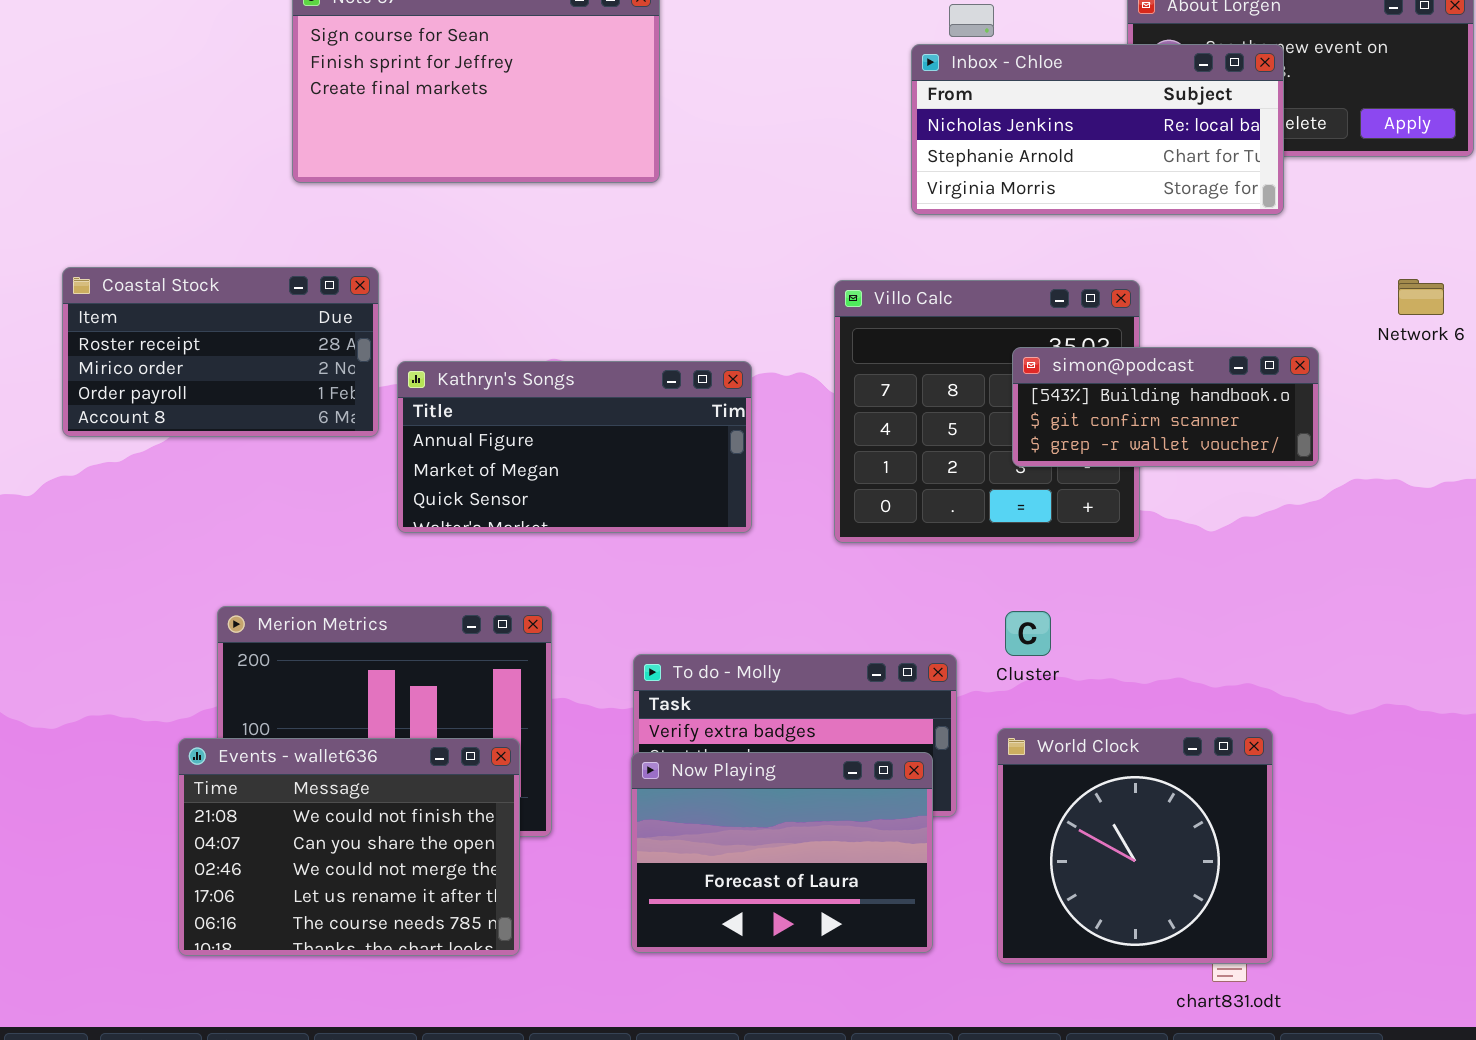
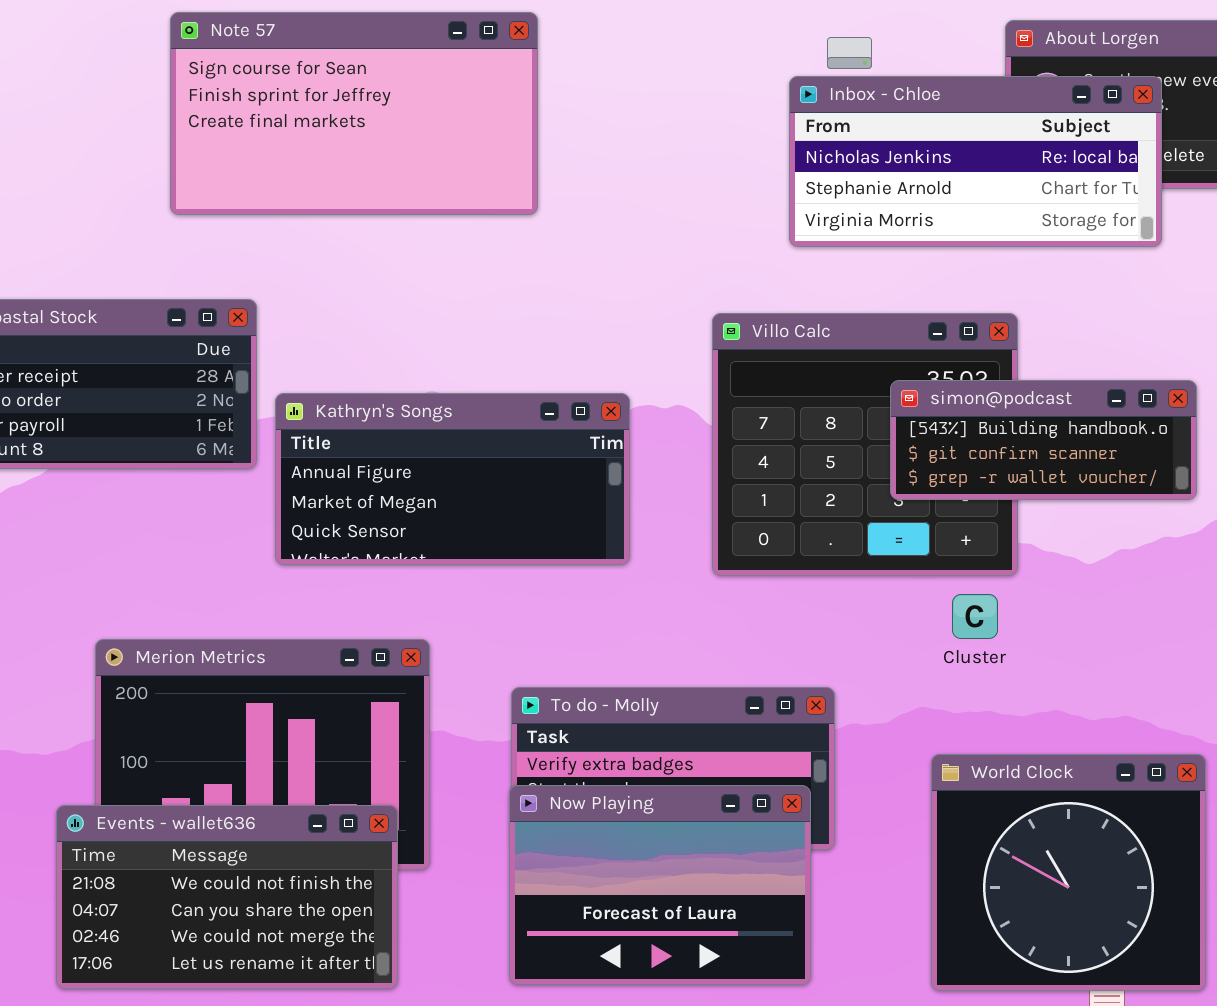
Cluster: [1005,611,1051,656] -> [952,594,998,639], moved
World Clock: [997,728,1273,964] -> [931,754,1206,991], moved
Events - wallet636: [178,738,520,956] -> [56,805,398,989], resized

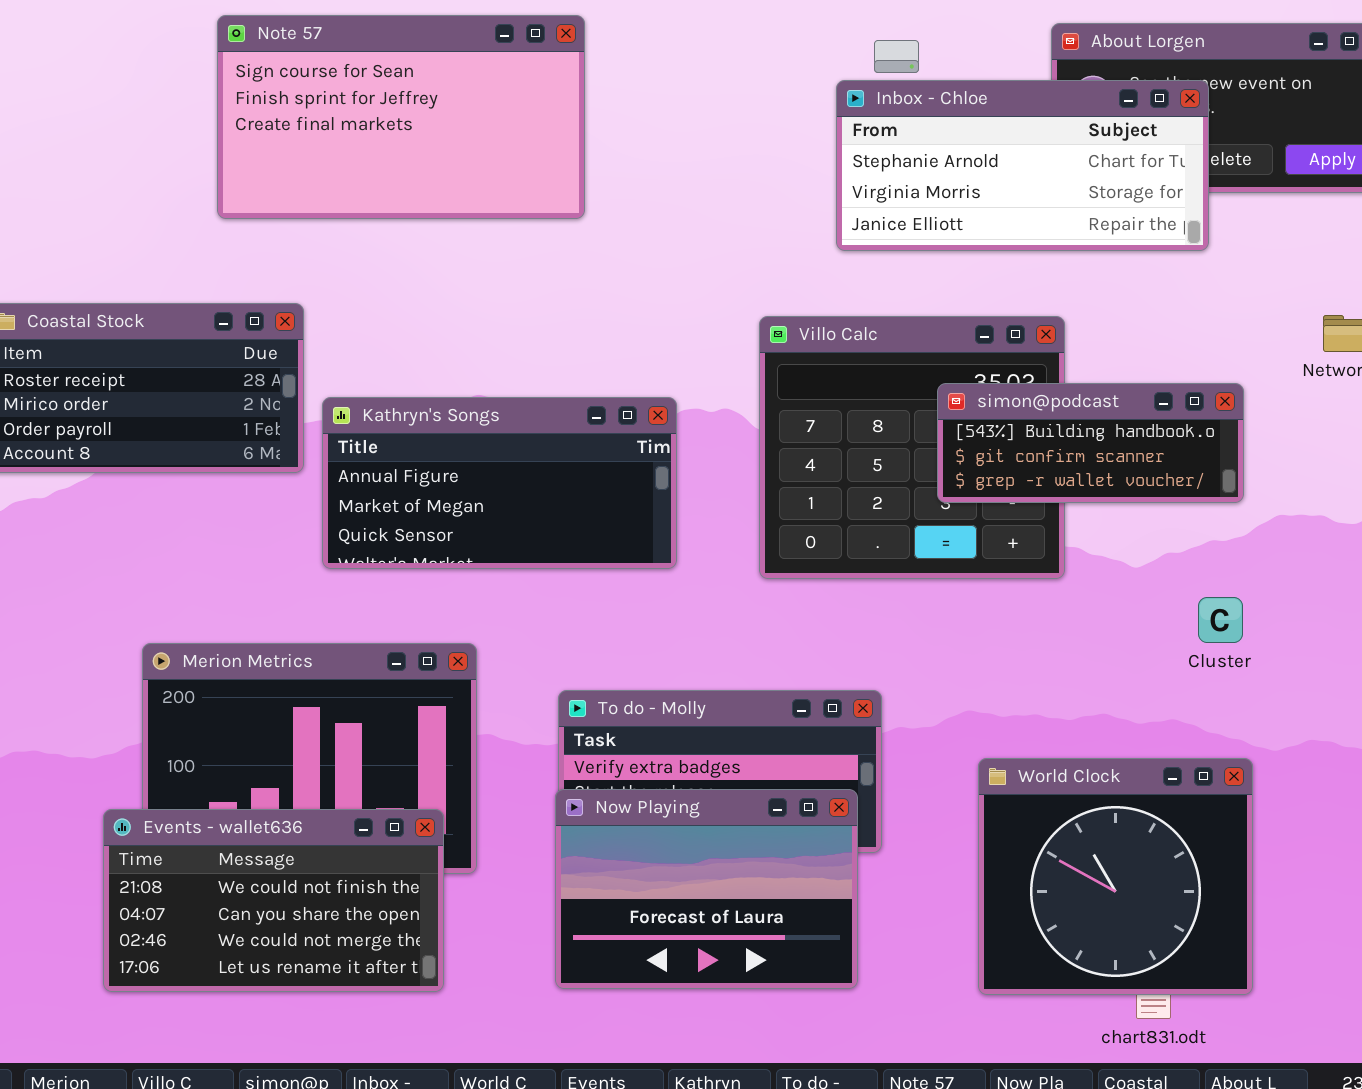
Inbox - Chloe: [789,76,1162,247] -> [836,80,1209,251], scrolled down 1 row
Cluster: [952,594,998,639] -> [1198,597,1243,643], moved

